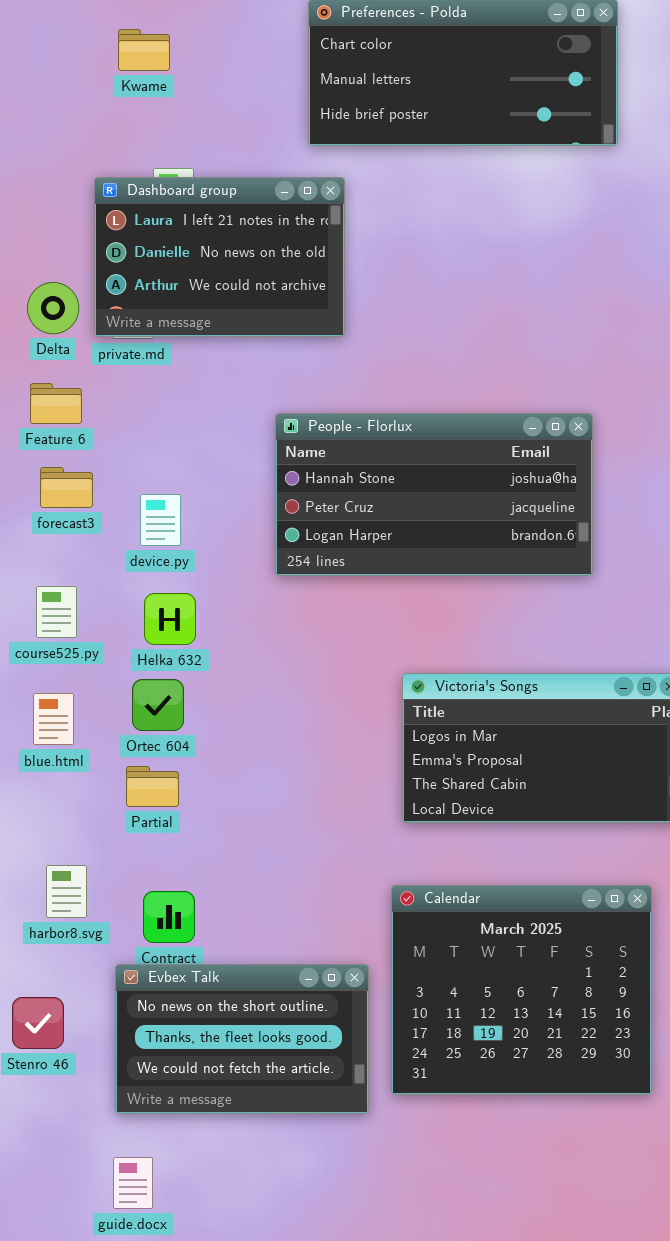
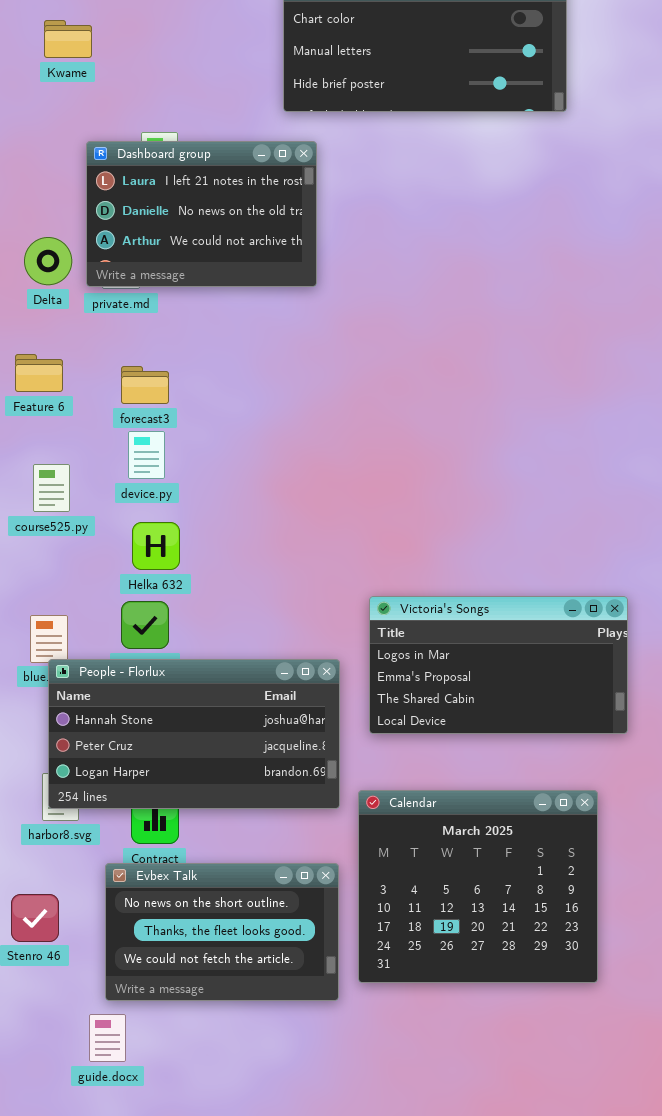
Kwame: [118,29,170,71] -> [44,20,92,58], moved
Feature 6: [30,383,82,424] -> [15,354,63,392], moved
People - Florlux: [275,413,593,576] -> [48,659,340,809], moved
forecast3: [40,467,93,508] -> [121,366,169,404], moved
course525.py: [36,586,77,638] -> [33,464,70,512], moved
guide.docx: [113,1157,153,1209] -> [89,1014,126,1062], moved

